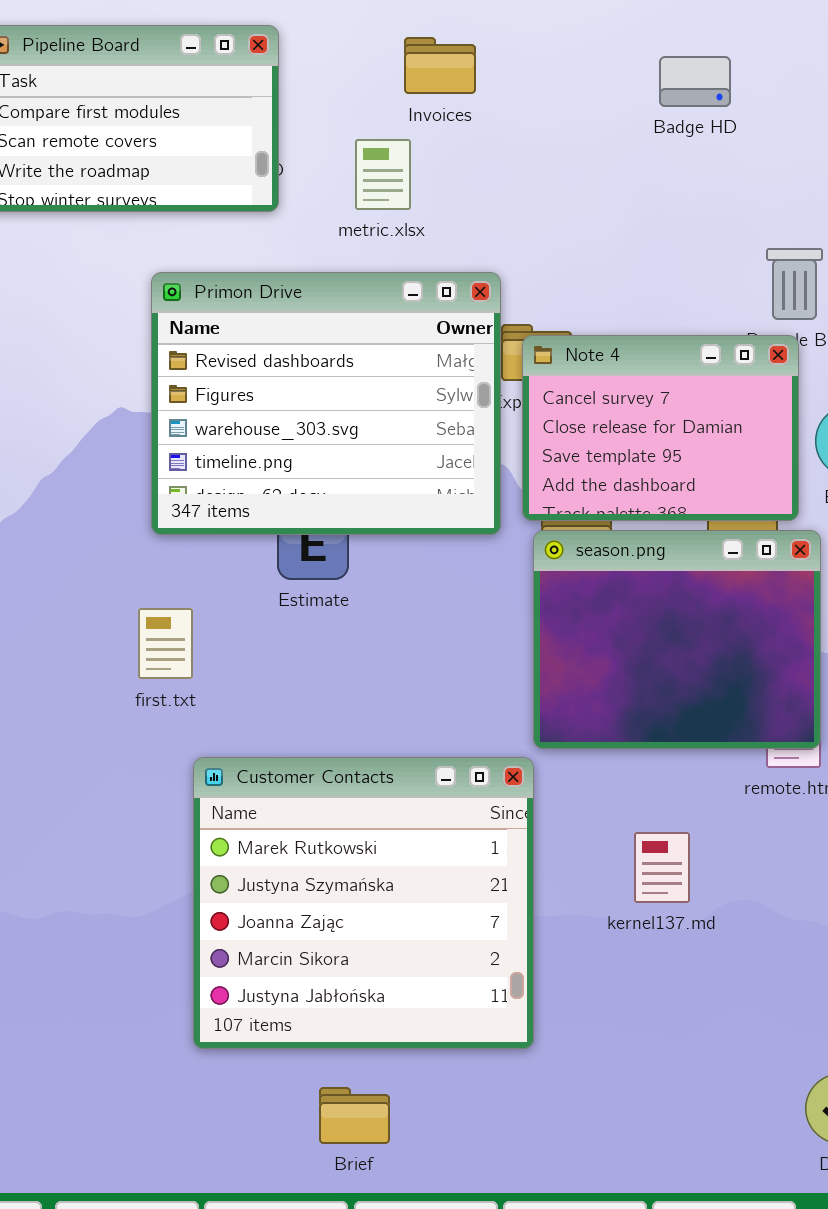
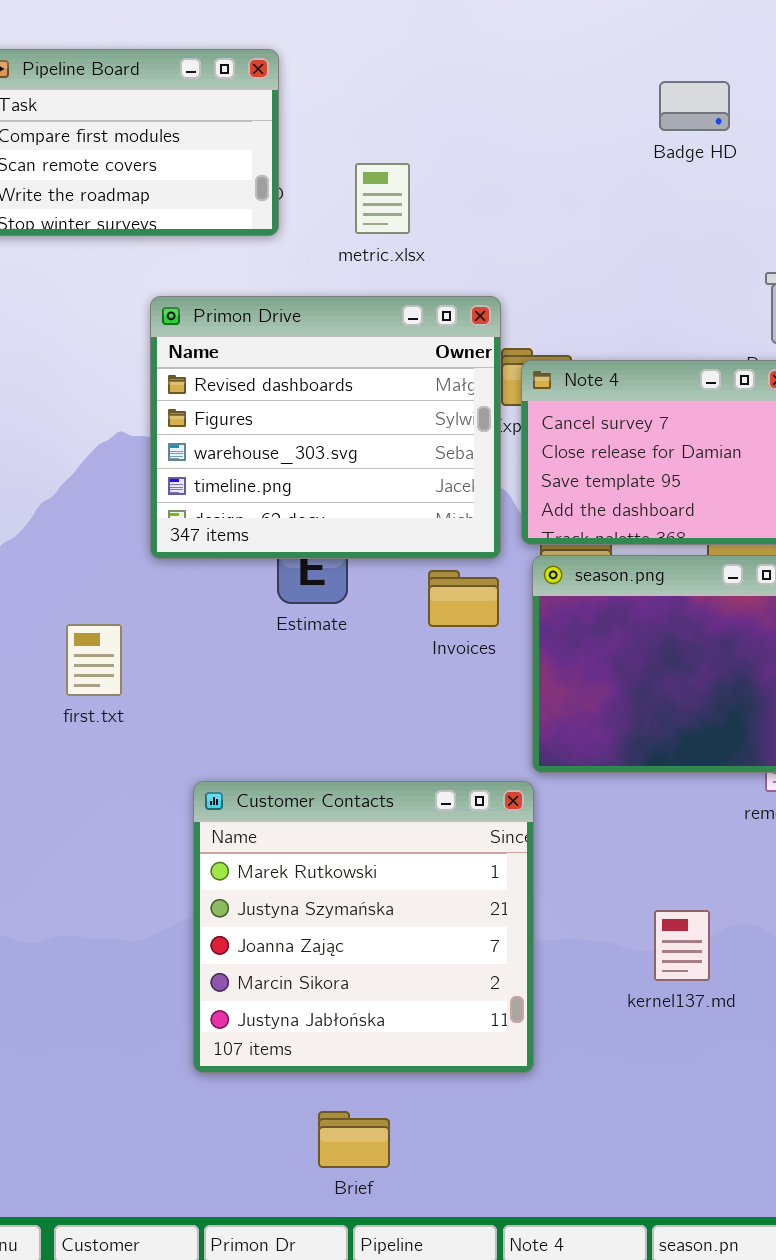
Invoices: [404,37,476,94] -> [428,570,499,627], moved
first.txt: [138,608,193,679] -> [66,624,122,696], moved
kernel137.md: [634,832,690,903] -> [654,910,710,981], moved

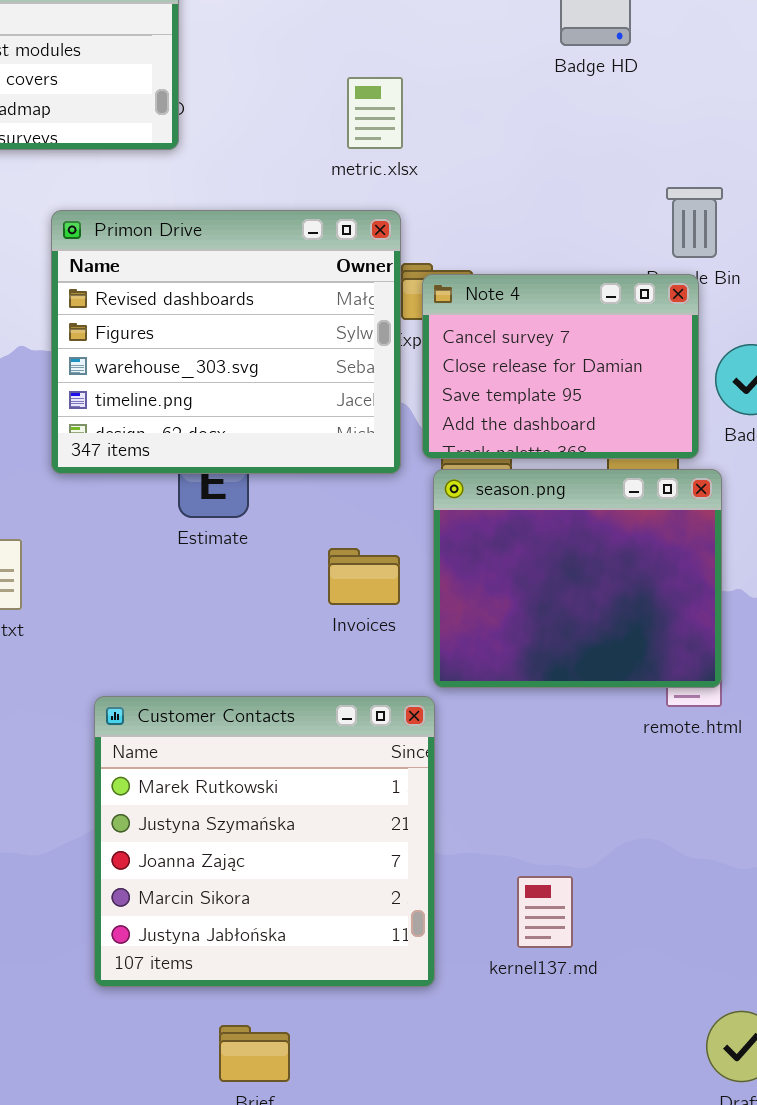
metric.xlsx: [355,163,410,234] -> [347,77,403,149], moved
Invoices: [428,570,499,627] -> [328,548,400,605], moved
kernel137.md: [654,910,710,981] -> [517,876,573,948], moved

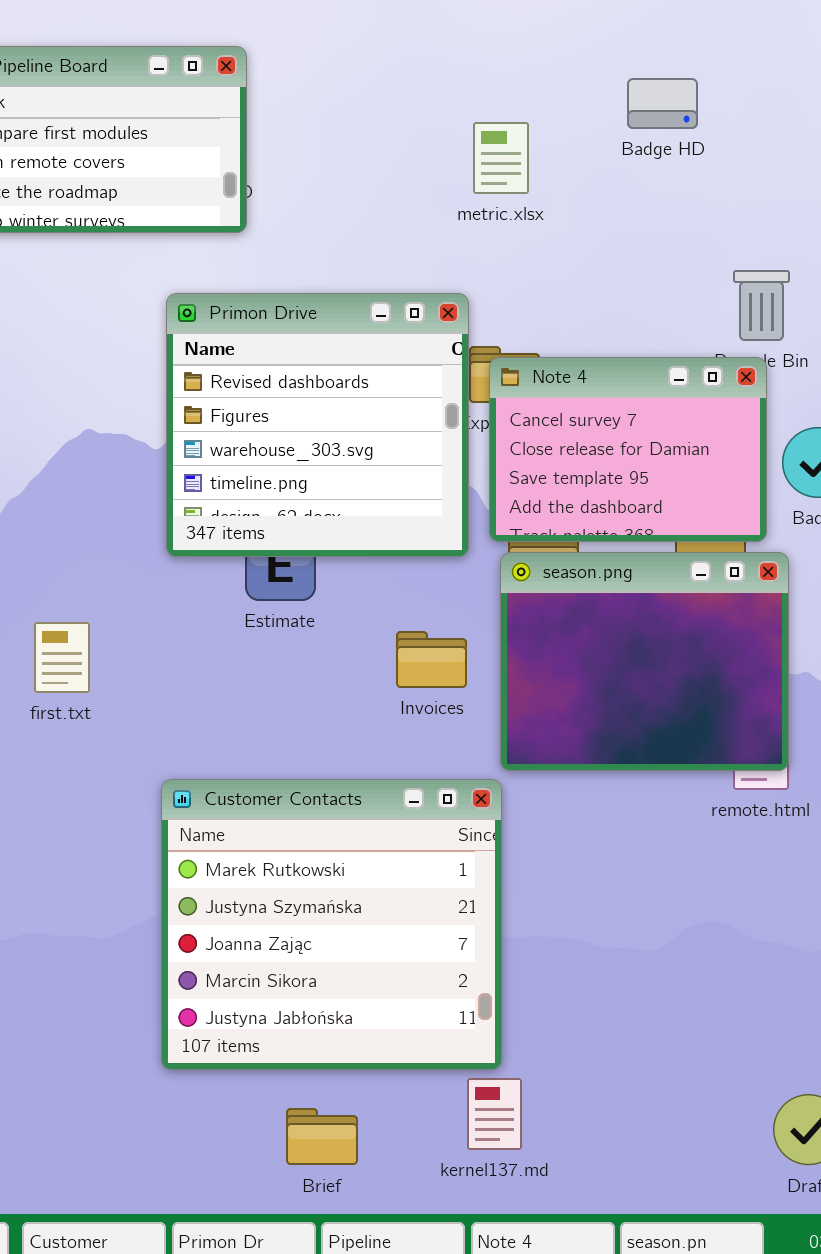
metric.xlsx: [347,77,403,149] -> [473,122,529,194], moved
Primon Drive: [51,210,401,474] -> [166,293,469,557], resized
kernel137.md: [517,876,573,948] -> [467,1078,522,1150], moved

